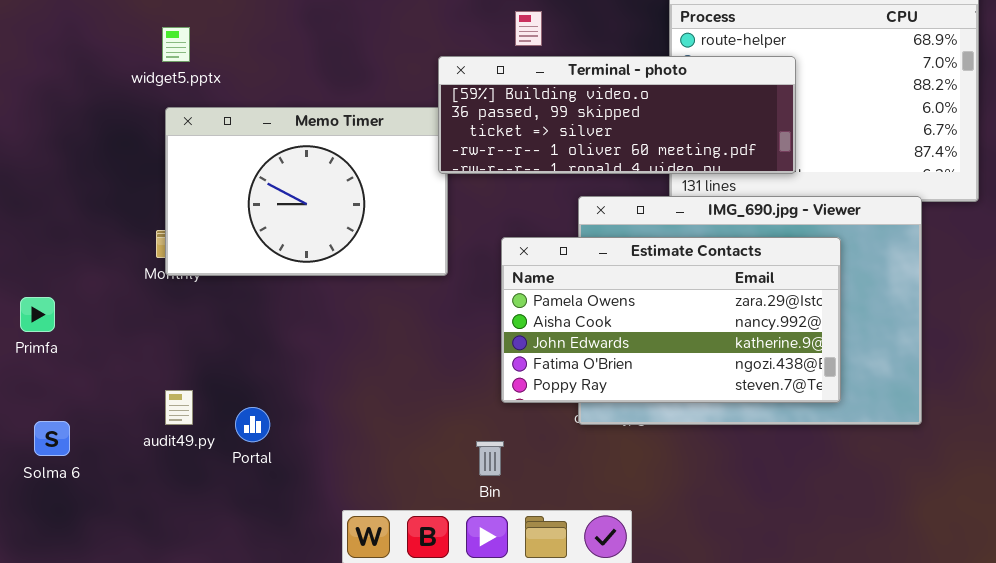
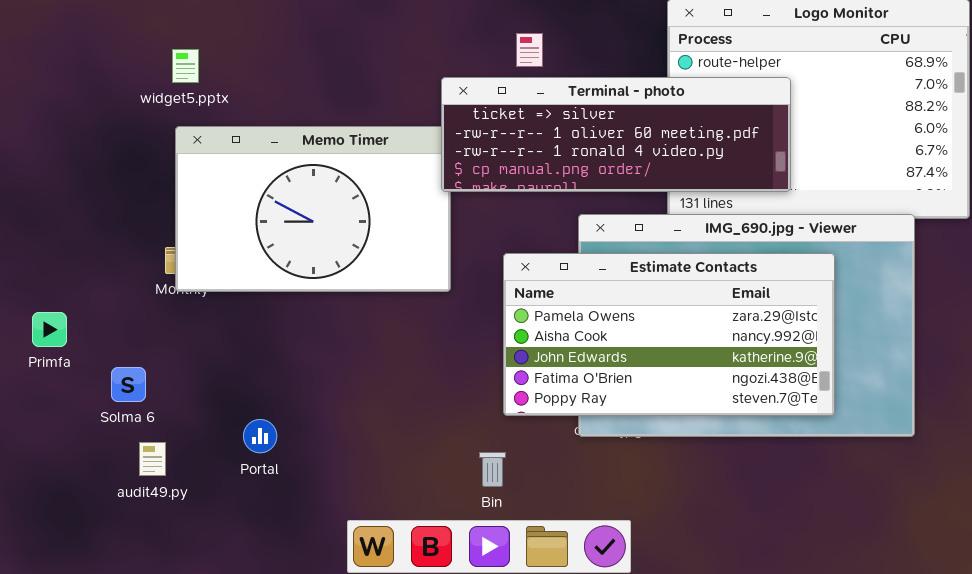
Terminal - photo: [438,56,796,174] -> [441,77,791,192], scrolled down 2 rows
audit49.py: [165,390,193,425] -> [139,442,166,476], moved
Solma 6: [34,421,70,456] -> [111,367,146,402], moved

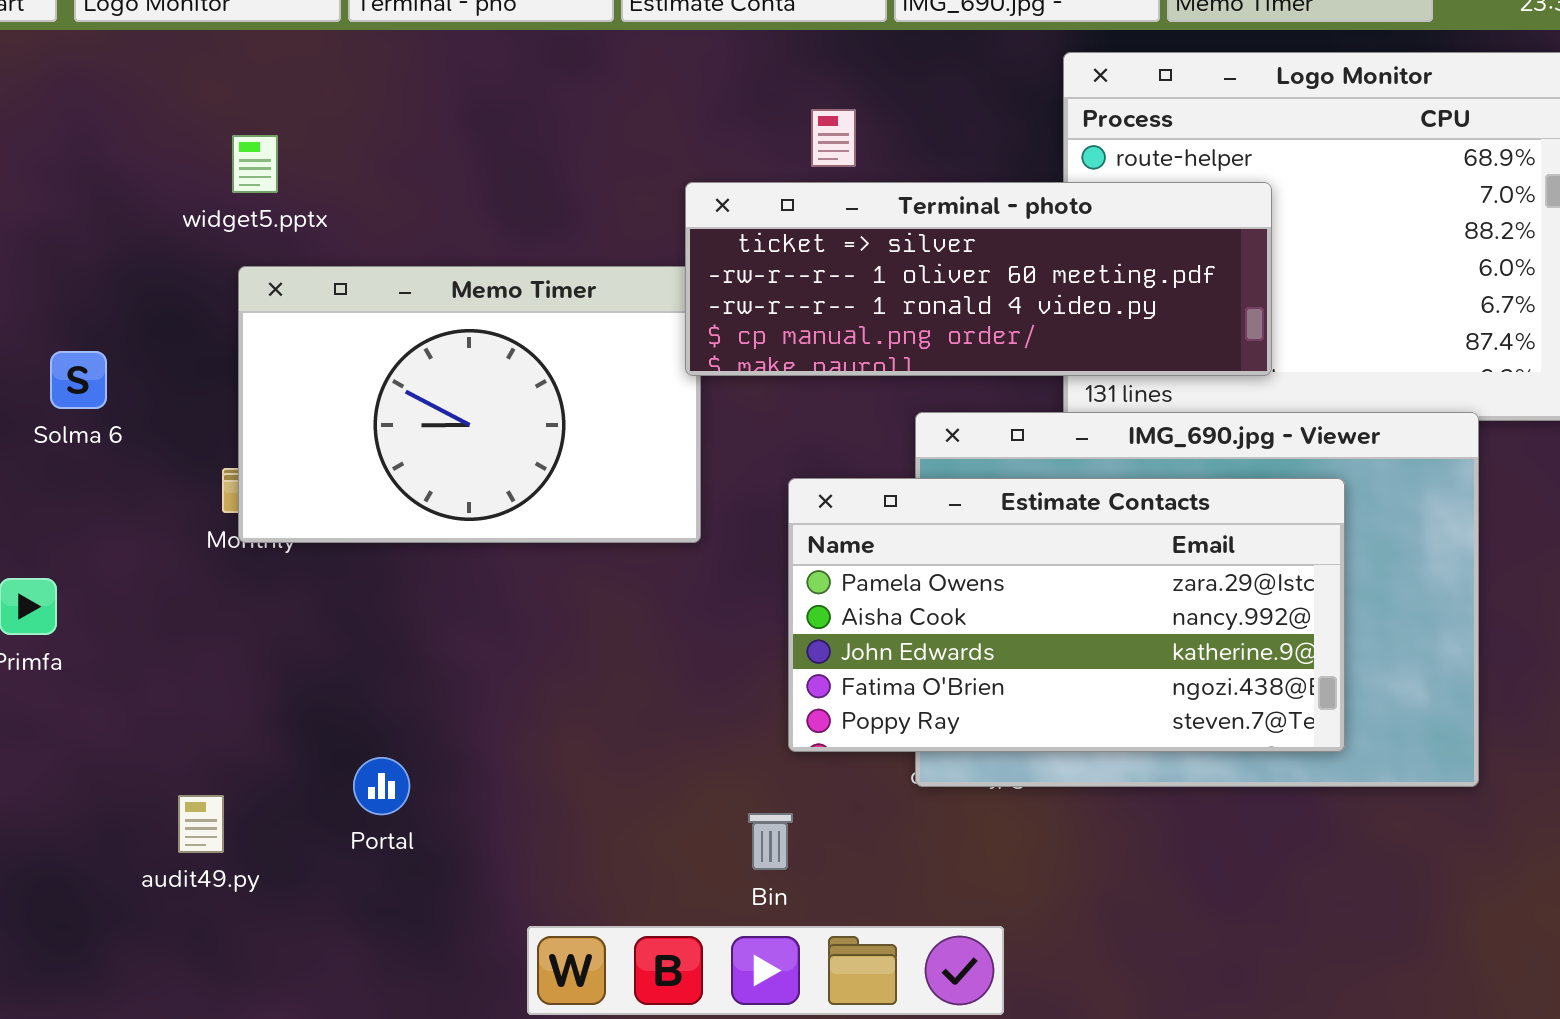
Solma 6: [111,367,146,402] -> [50,351,107,409], moved

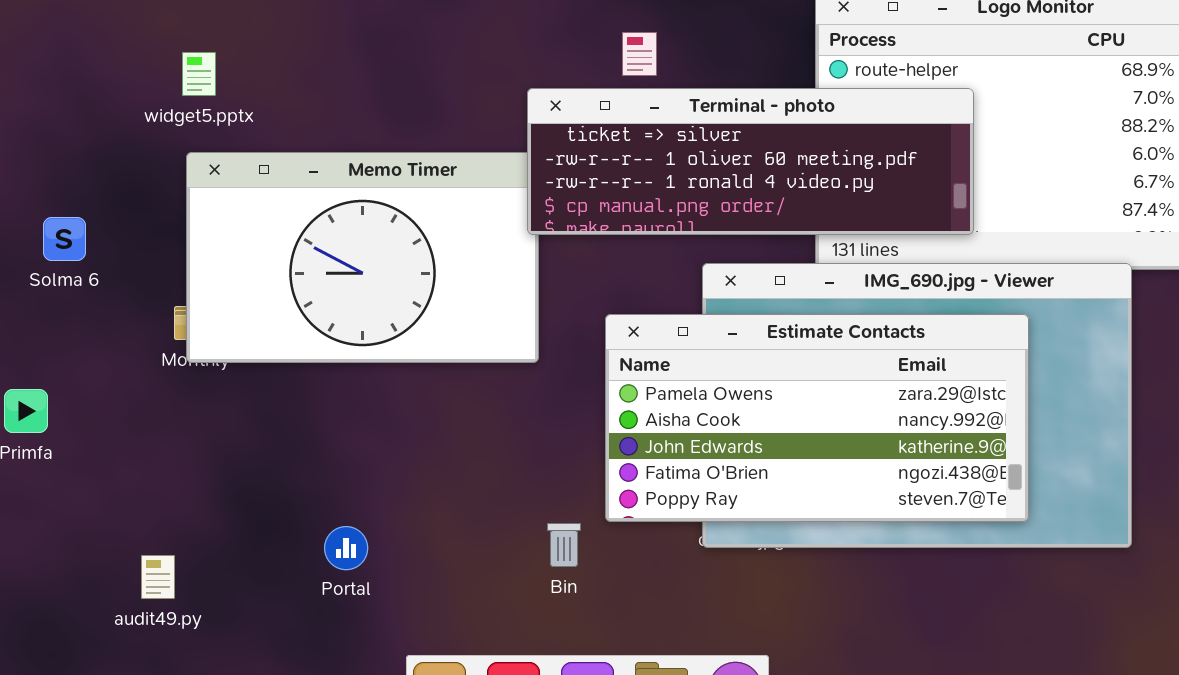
Portal: [353,757,410,815] -> [324,526,368,570], moved
Bin: [748,813,793,870] -> [547,523,581,567], moved

